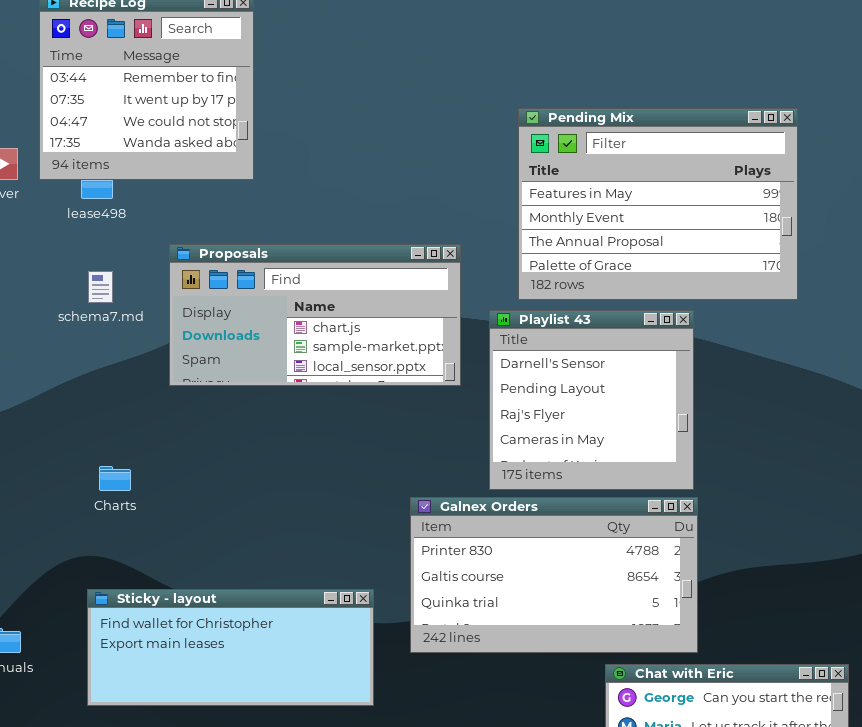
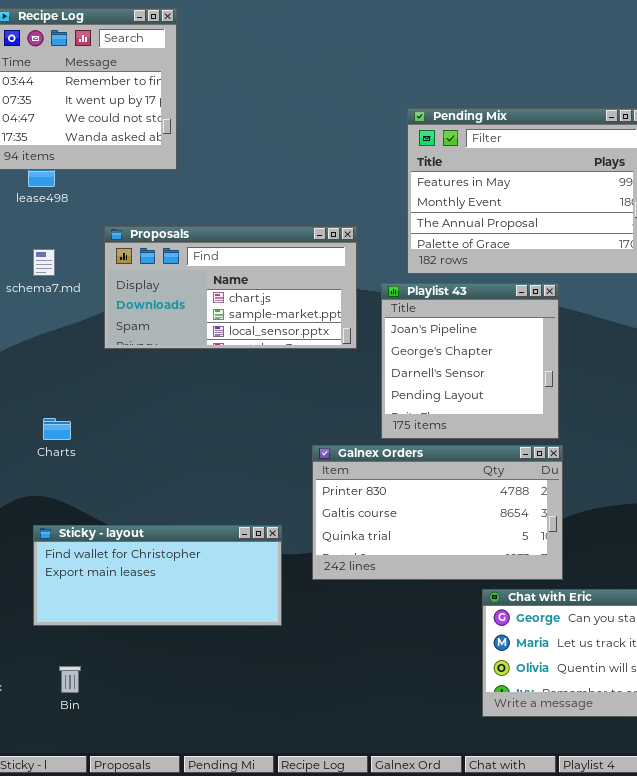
Playlist 43: [489,310,694,490] -> [381,283,559,439], scrolled up 2 rows

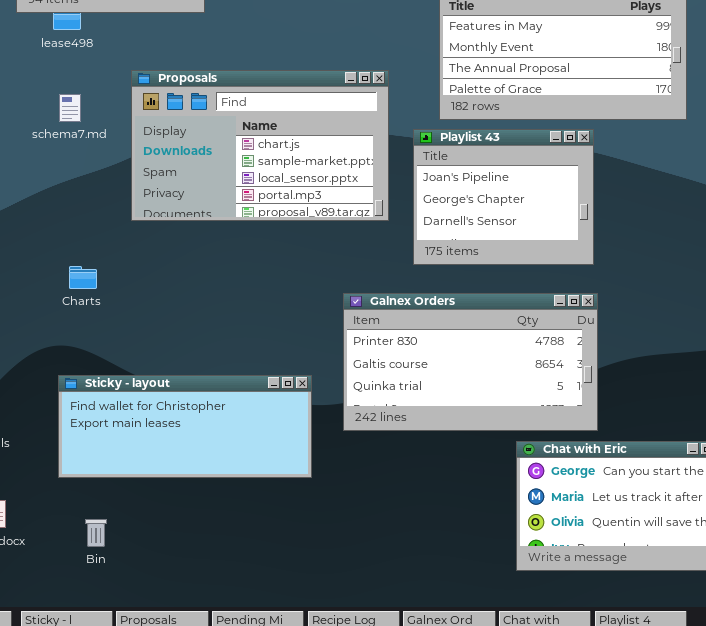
Proposals: [104,226,357,349] -> [131,70,389,221], resized
Playlist 43: [381,283,559,439] -> [413,129,594,265], resized

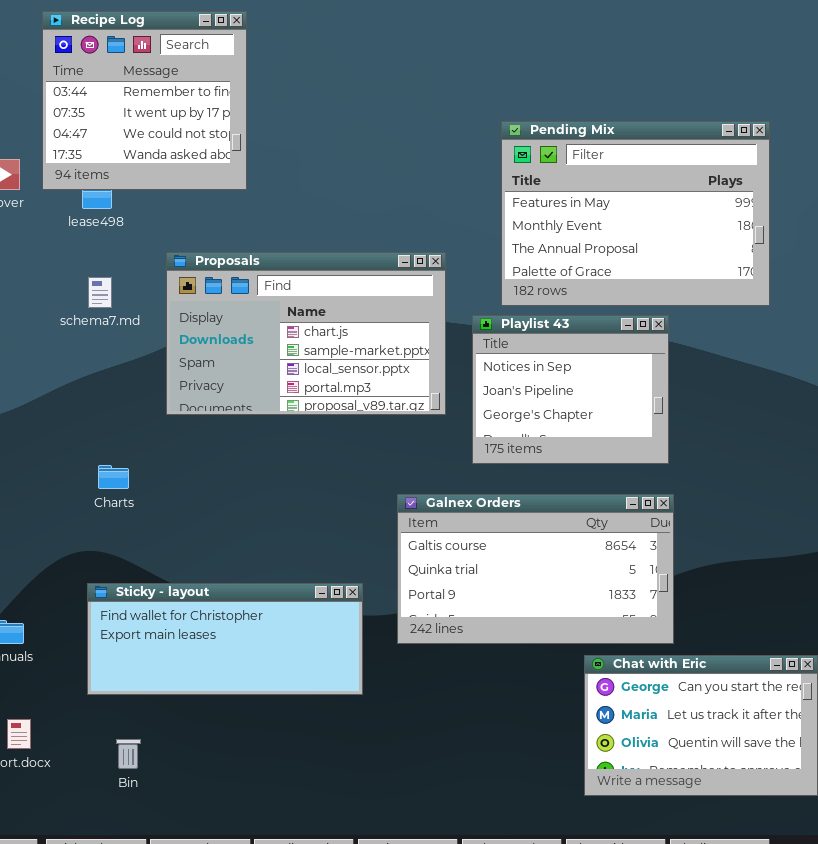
Playlist 43: [413,129,594,265] -> [472,315,669,464], scrolled up 1 row
Galnex Orders: [343,293,598,431] -> [397,494,674,644], scrolled down 1 row

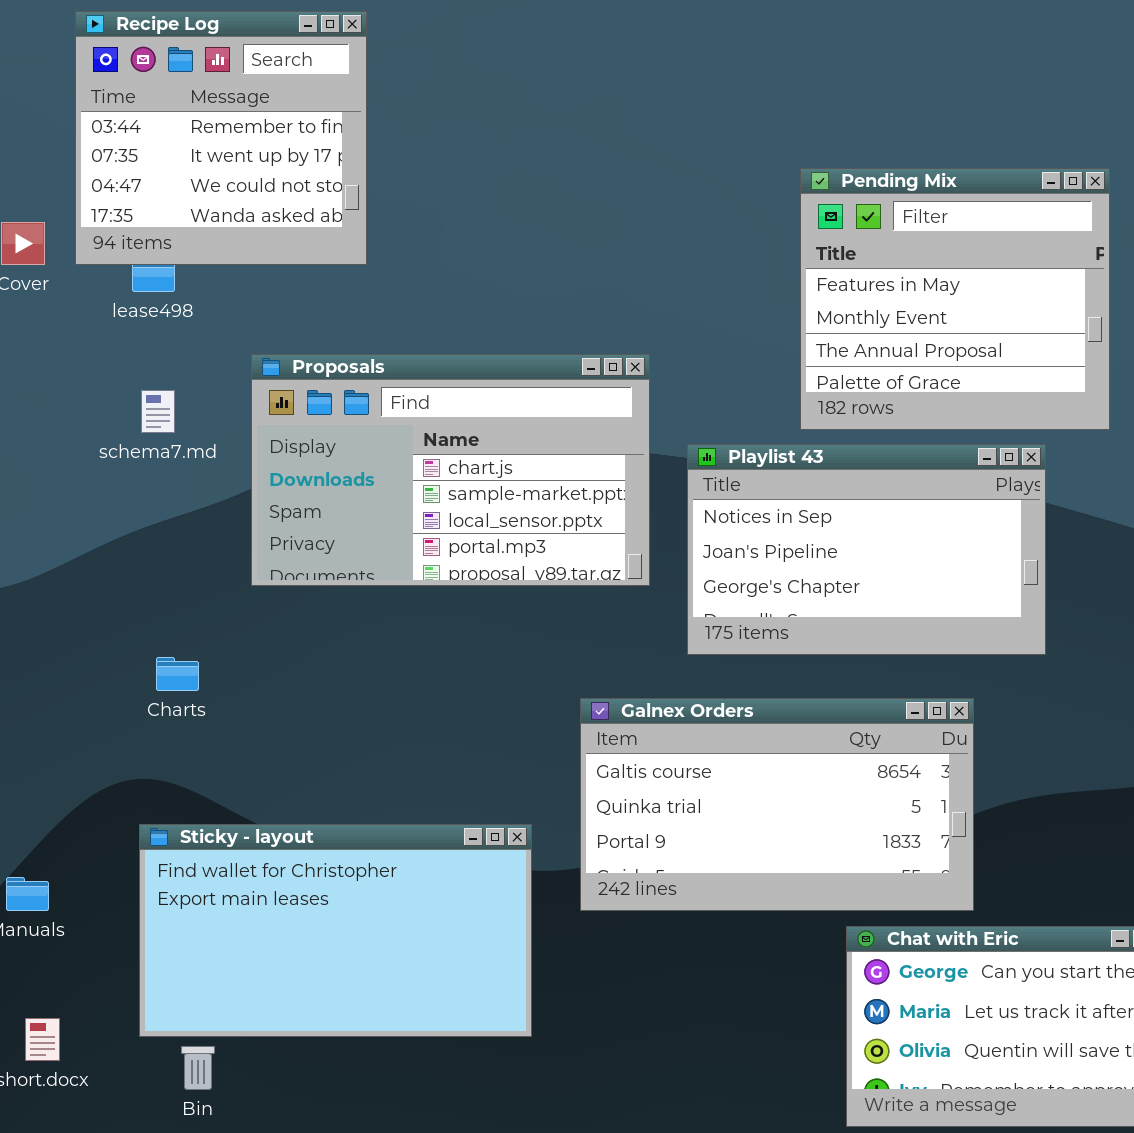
Pending Mix: [501,121,770,306] -> [800,168,1110,430], resized
Playlist 43: [472,315,669,464] -> [687,444,1046,655], resized
Sticky - layout: [87,583,363,695] -> [139,824,532,1037], resized

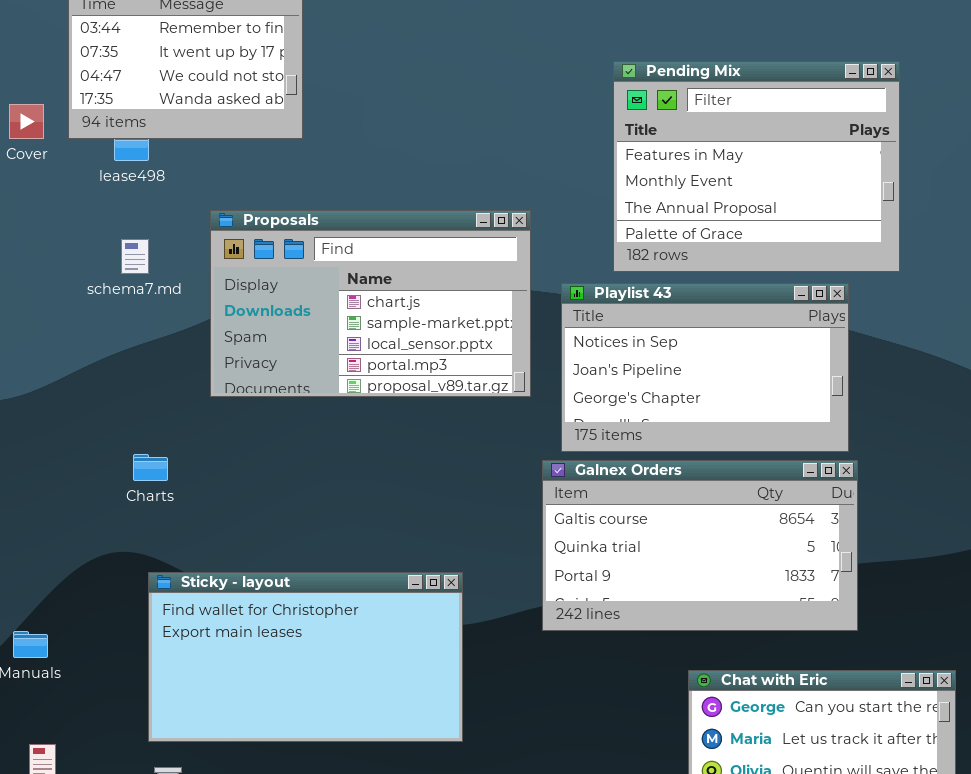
Pending Mix: [800,168,1110,430] -> [613,61,900,272], resized
Galnex Orders: [580,698,974,911] -> [542,460,858,631], moved
Sticky - layout: [139,824,532,1037] -> [148,572,463,742], moved

